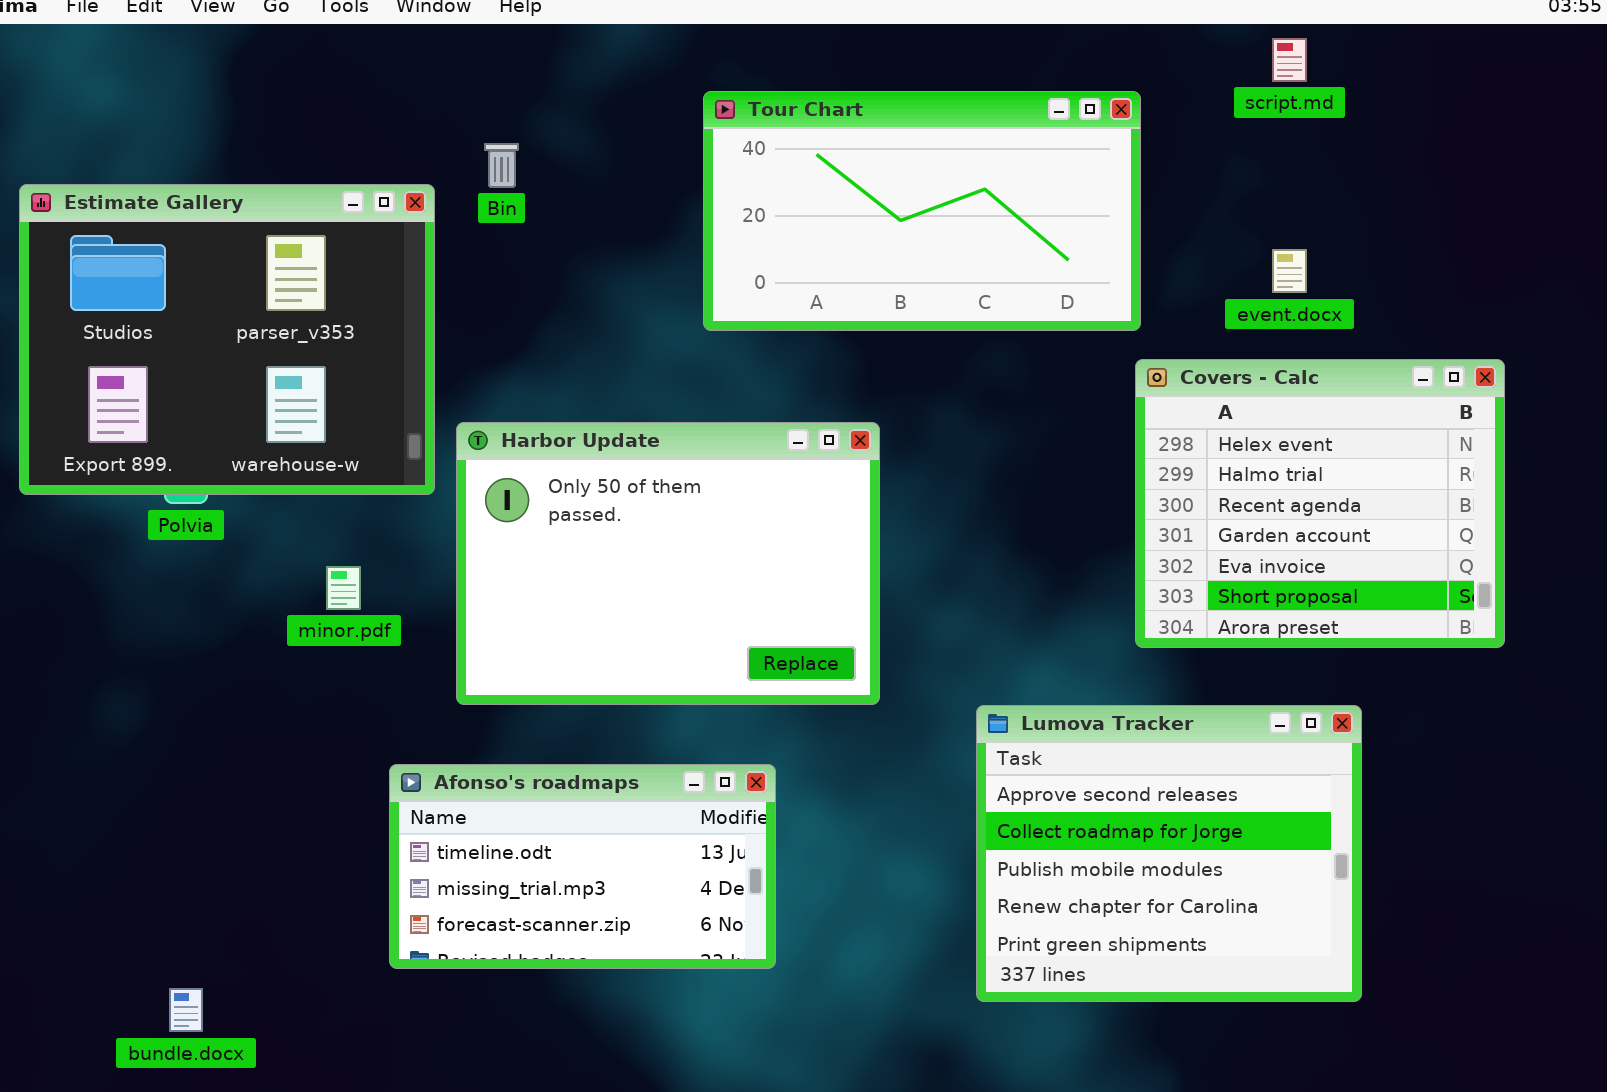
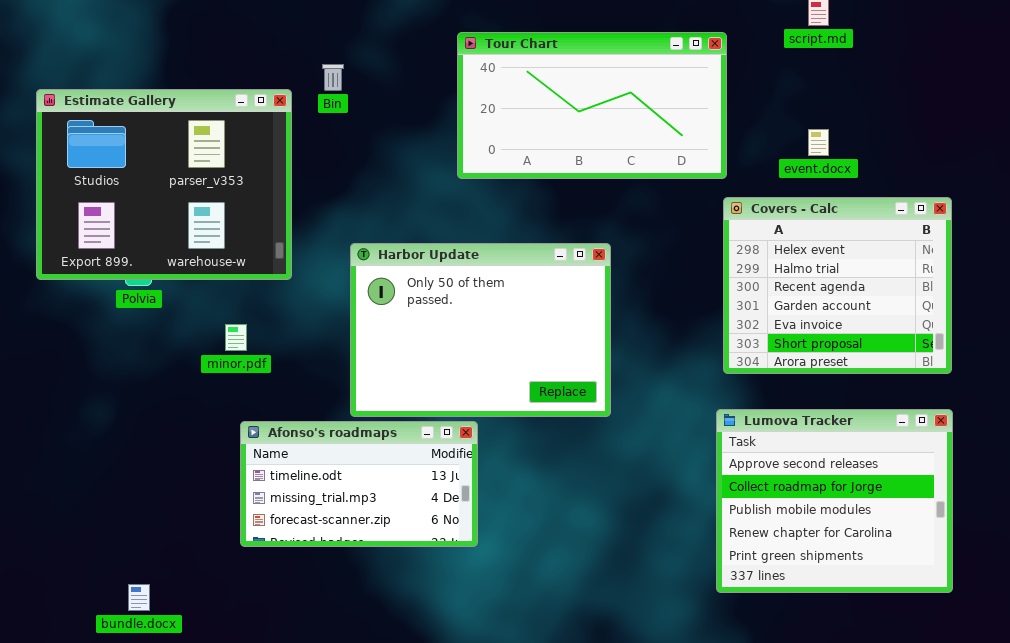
Harbor Update: [456,422,880,705] -> [350,243,611,417], moved
Lumova Tracker: [976,705,1362,1002] -> [716,409,953,593], moved
Afonso's roadmaps: [389,764,776,969] -> [240,421,478,547], moved

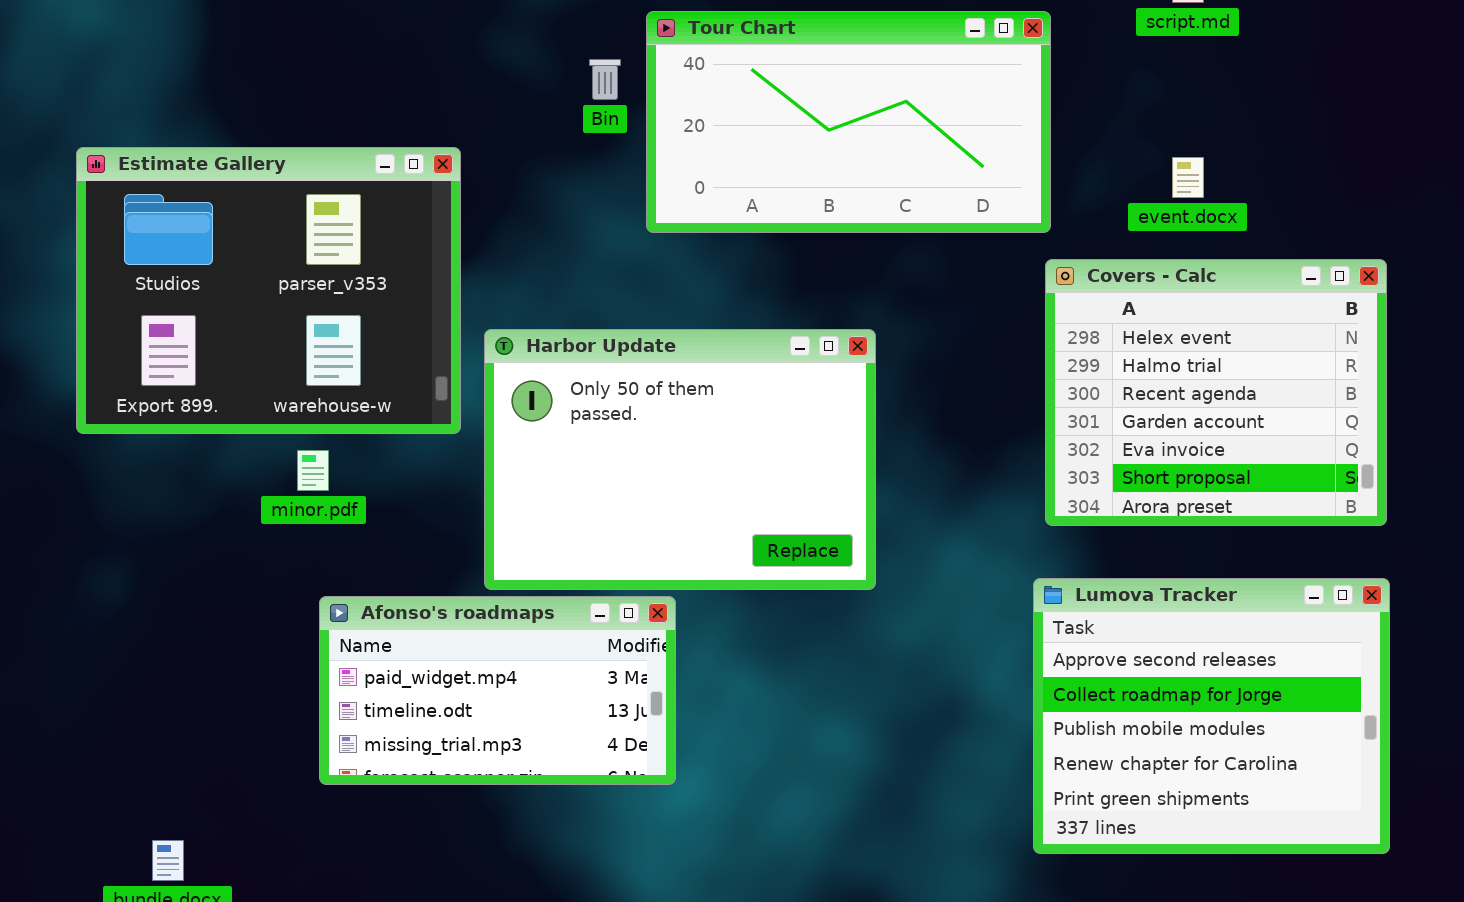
Bin: [322,64,344,91] -> [589,59,621,100], moved
Estimate Gallery: [36,89,292,280] -> [76,147,461,434], moved
Afonso's roadmaps: [240,421,478,547] -> [319,596,676,785], scrolled up 1 row

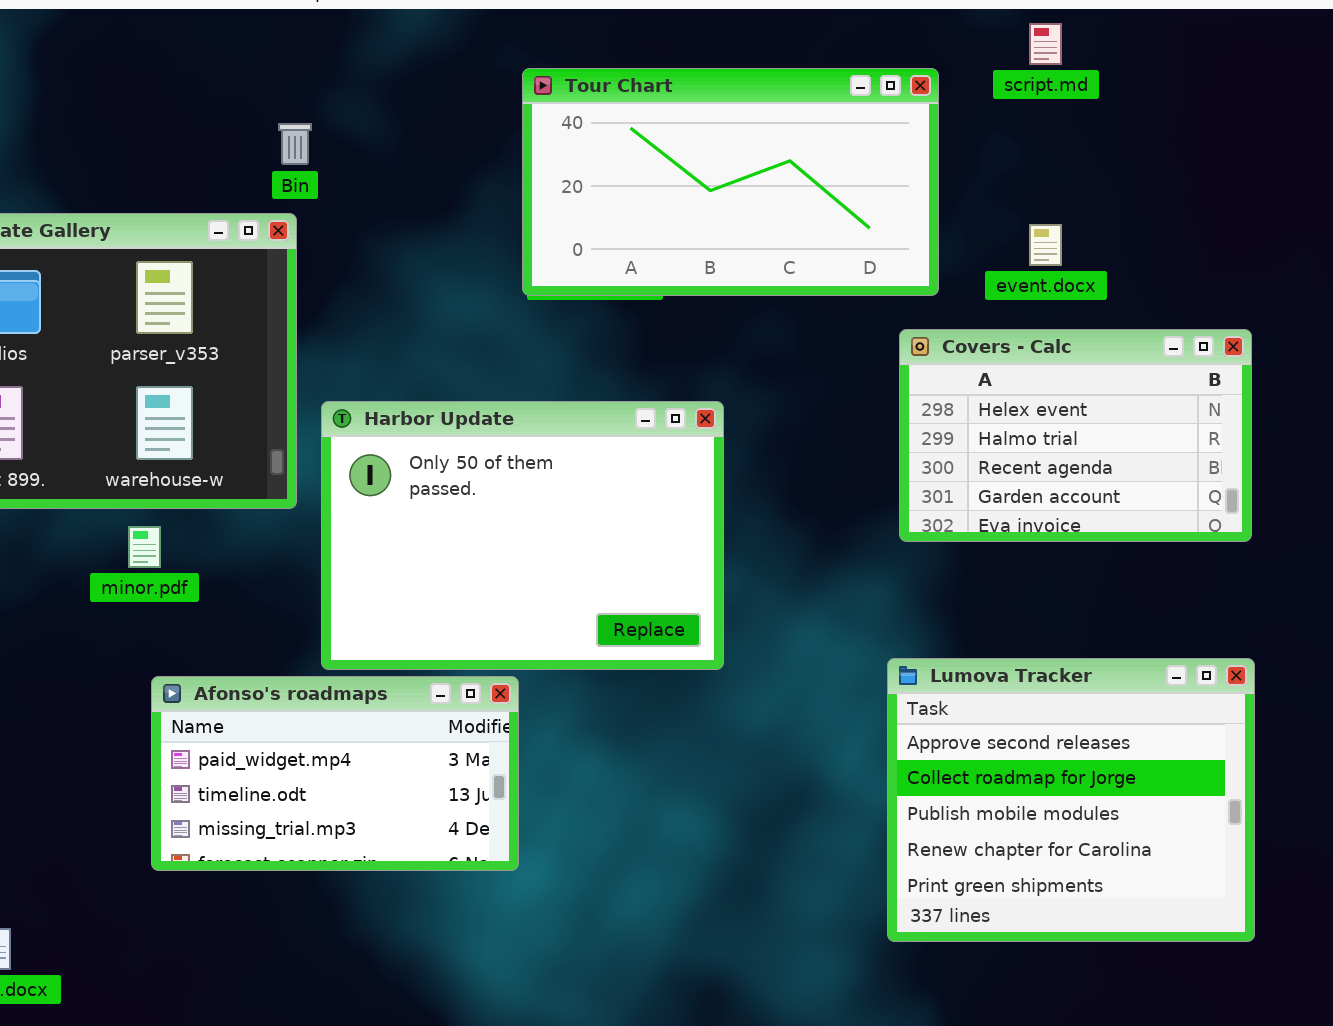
Tour Chart: [646,11,1051,233] -> [522,68,939,296], moved
Bin: [589,59,621,100] -> [278,123,312,165], moved
Covers - Calc: [1045,259,1387,526] -> [899,329,1252,542], resized

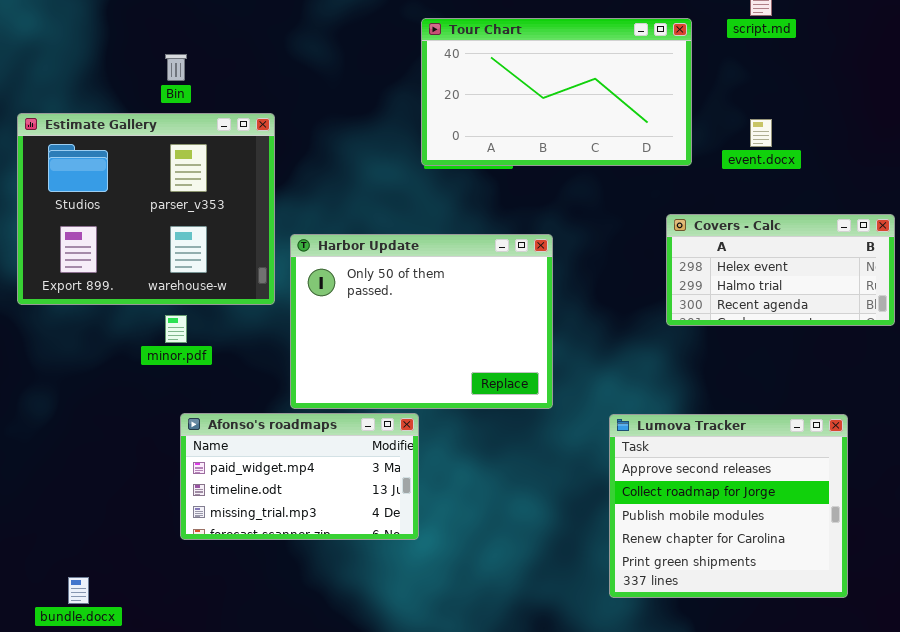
Bin: [278,123,312,165] -> [165,54,187,81], moved
Covers - Calc: [899,329,1252,542] -> [666,214,895,326], resized
Lumova Tracker: [887,658,1255,942] -> [609,414,848,598], moved

